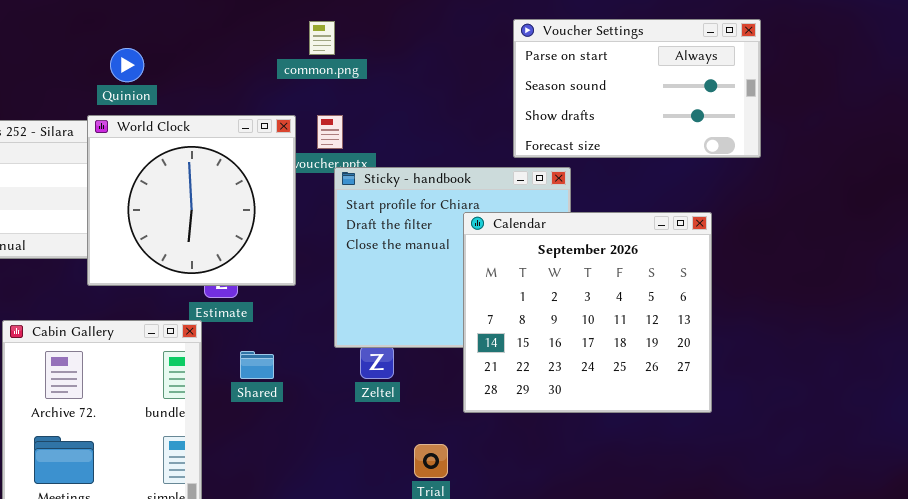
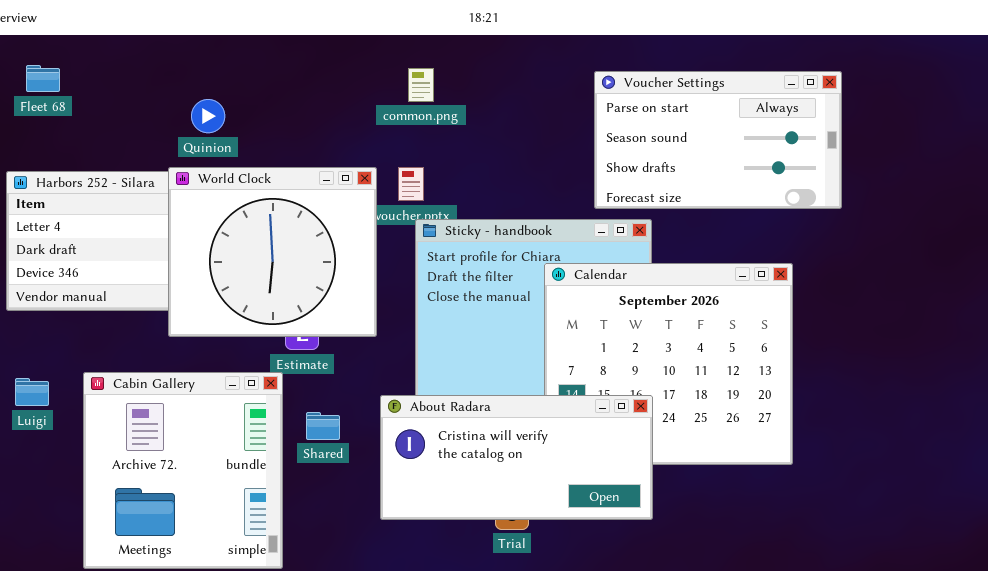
common.png: [309,21,335,55] -> [408,68,434,102], moved
About Radara: none -> [380,395,653,520], opened
Shared: [240,351,274,379] -> [306,412,340,440], moved

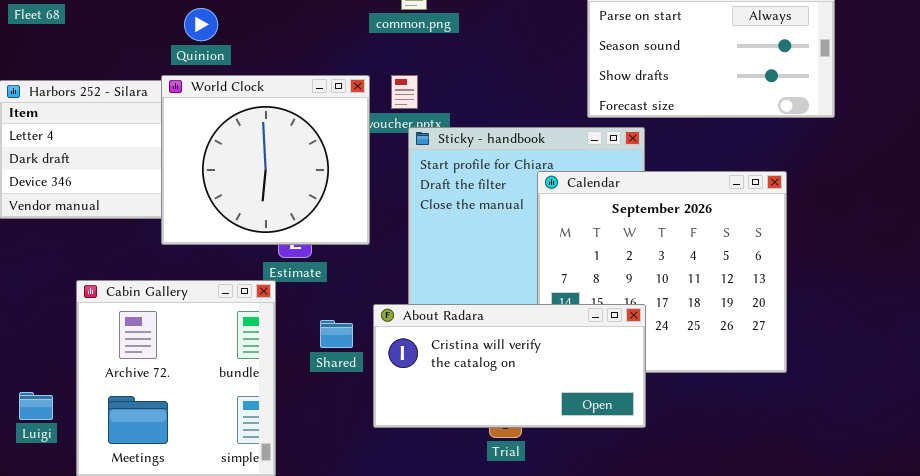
Luigi: [15,378,49,406] -> [19,392,53,420], moved
Shared: [306,412,340,440] -> [320,320,353,348], moved

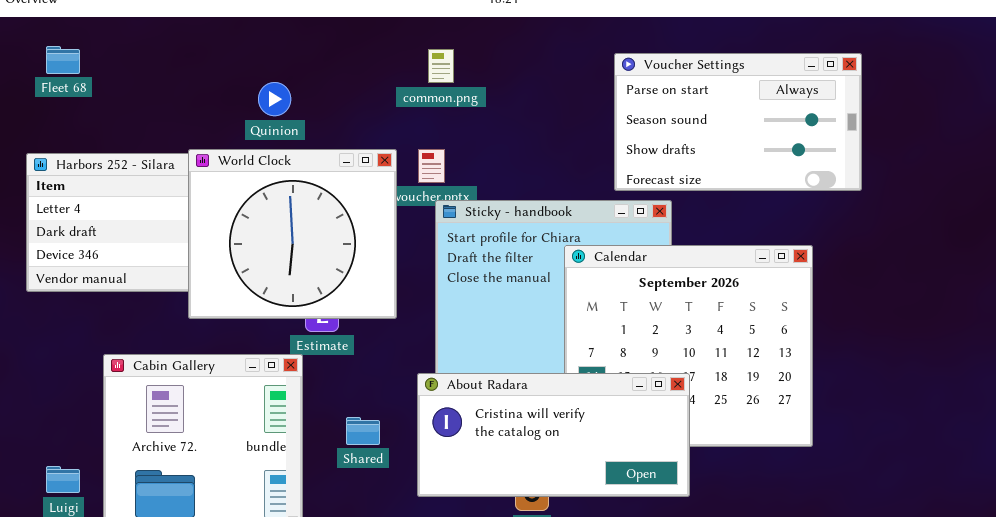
Quinion: [184,8,218,41] -> [258,82,291,116], moved
About Radara: [373,304,646,428] -> [417,373,690,497], moved
Shared: [320,320,353,348] -> [346,417,380,445], moved

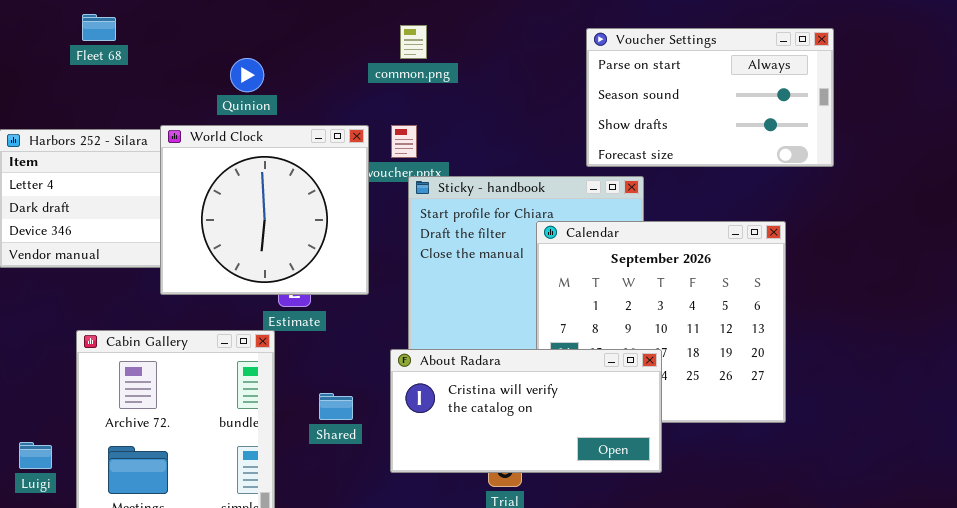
Fleet 68: [46,46,80,74] -> [82,14,116,41], moved

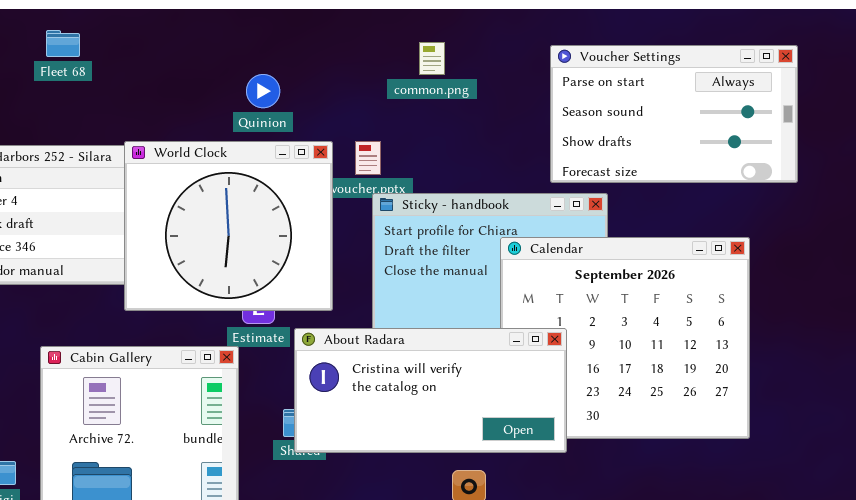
common.png: [400,25,427,59] -> [419,42,445,75], moved
Quinion: [230,58,264,92] -> [246,74,280,108], moved
About Radara: [390,349,662,473] -> [294,328,567,453], moved

